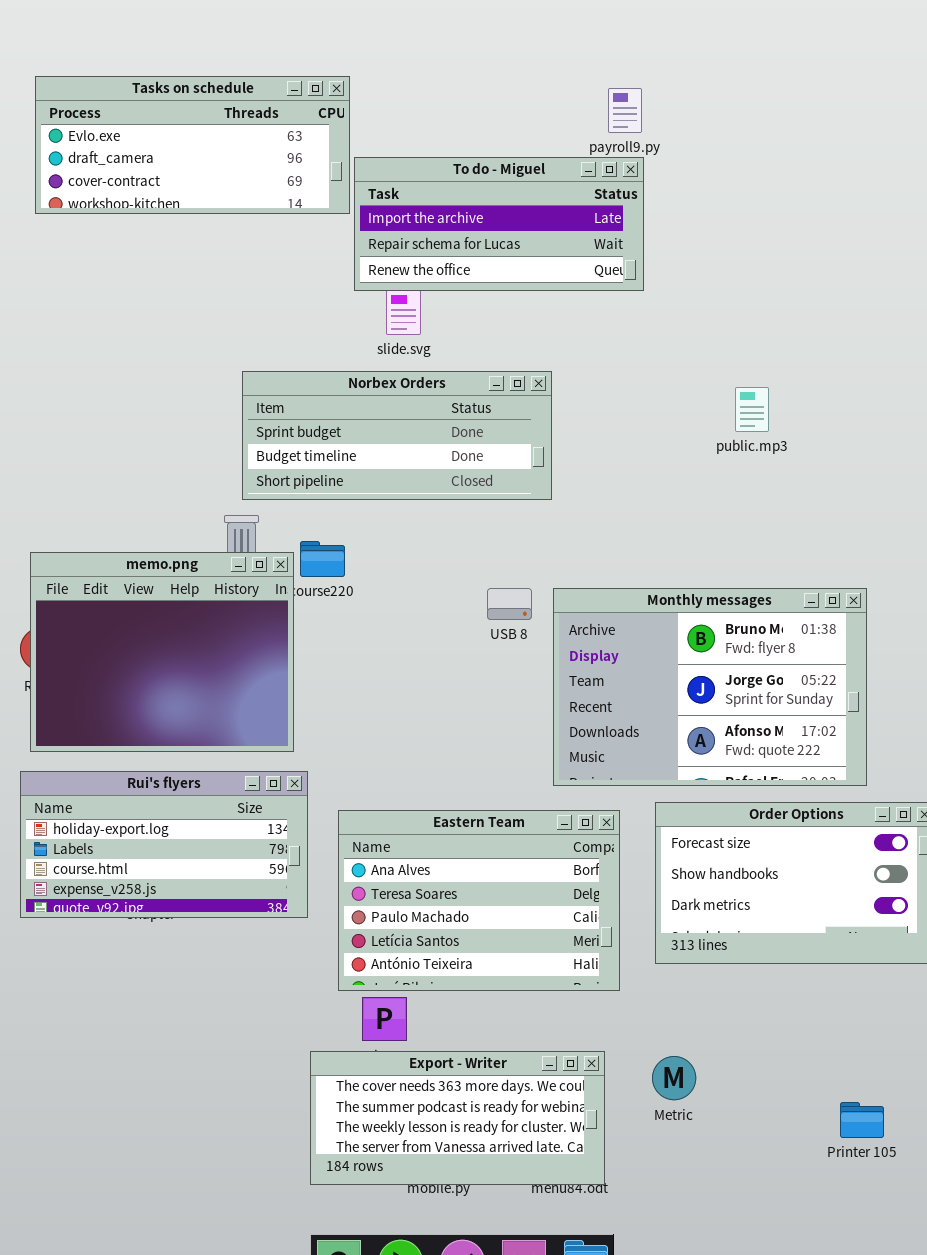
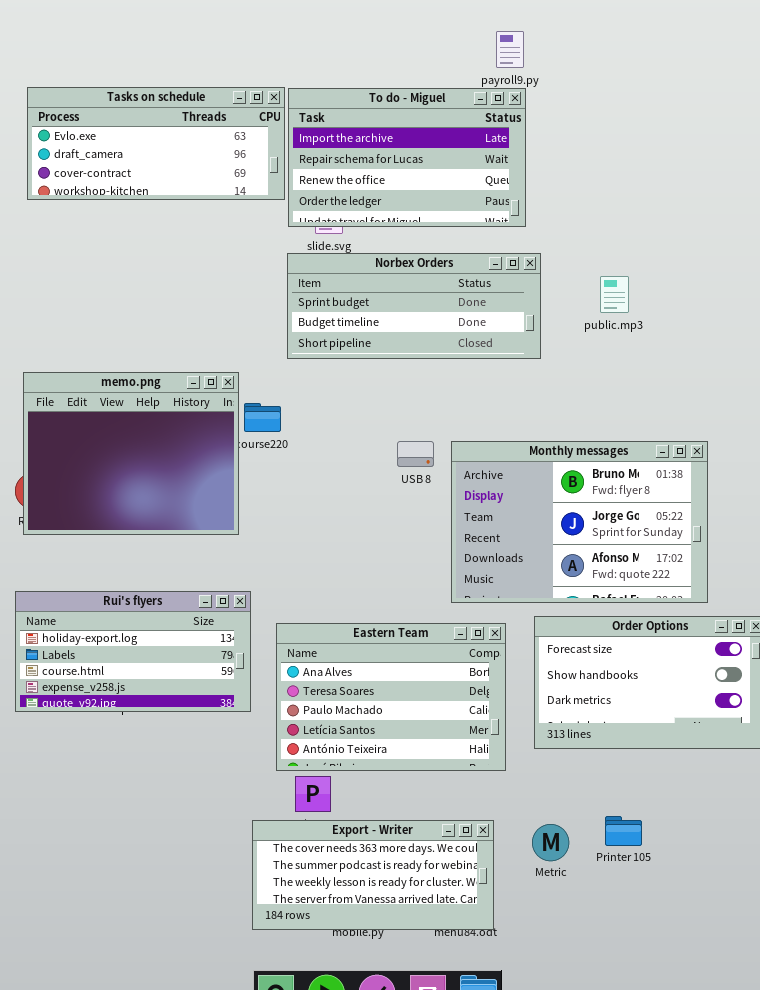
Tasks on schedule: [35,76,350,214] -> [27,87,285,200], moved
To do - Miguel: [354,157,644,291] -> [288,88,526,227], resized
Norbex Orders: [242,371,552,500] -> [287,253,541,359], moved
memo.png: [30,552,294,752] -> [23,372,239,535], moved
Printer 105: [840,1102,884,1138] -> [605,816,642,846], moved

